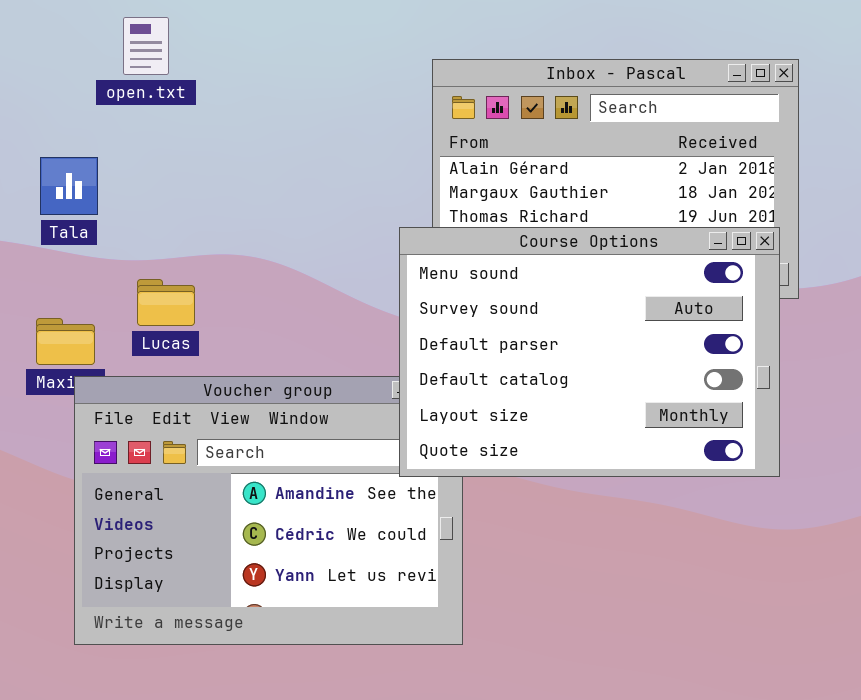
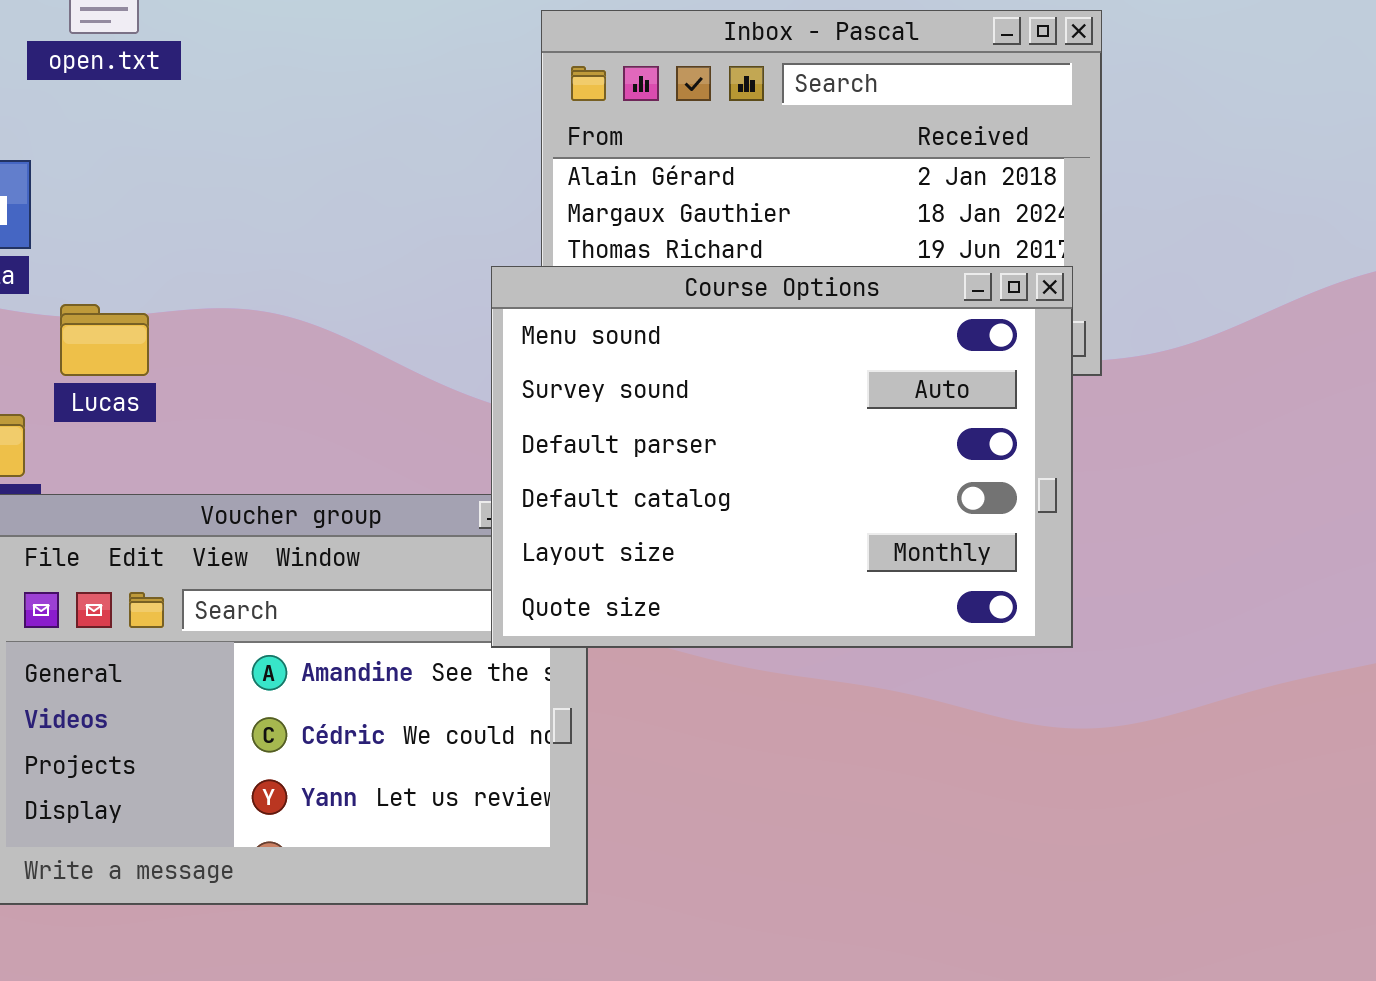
Lucas: [137,279,195,326] -> [60,304,149,376], moved

